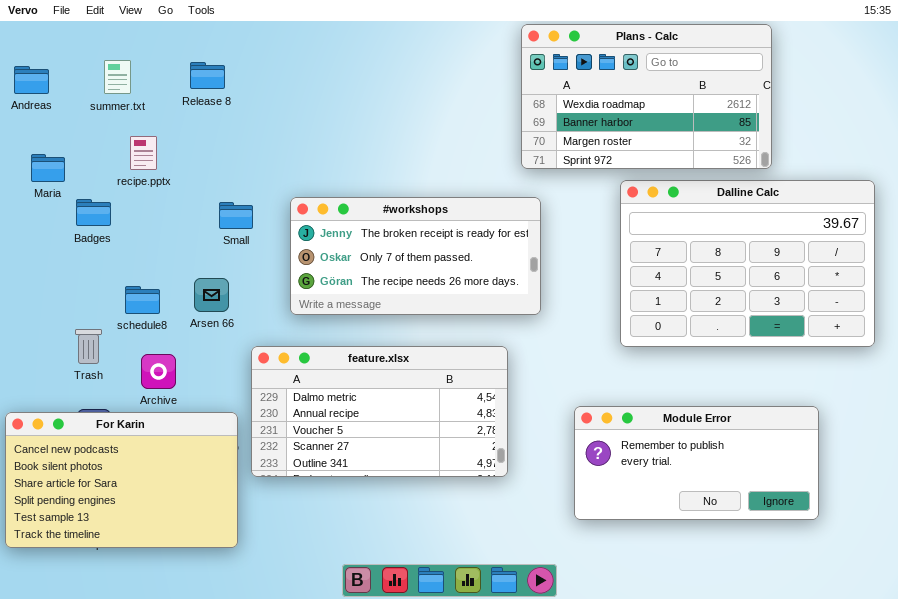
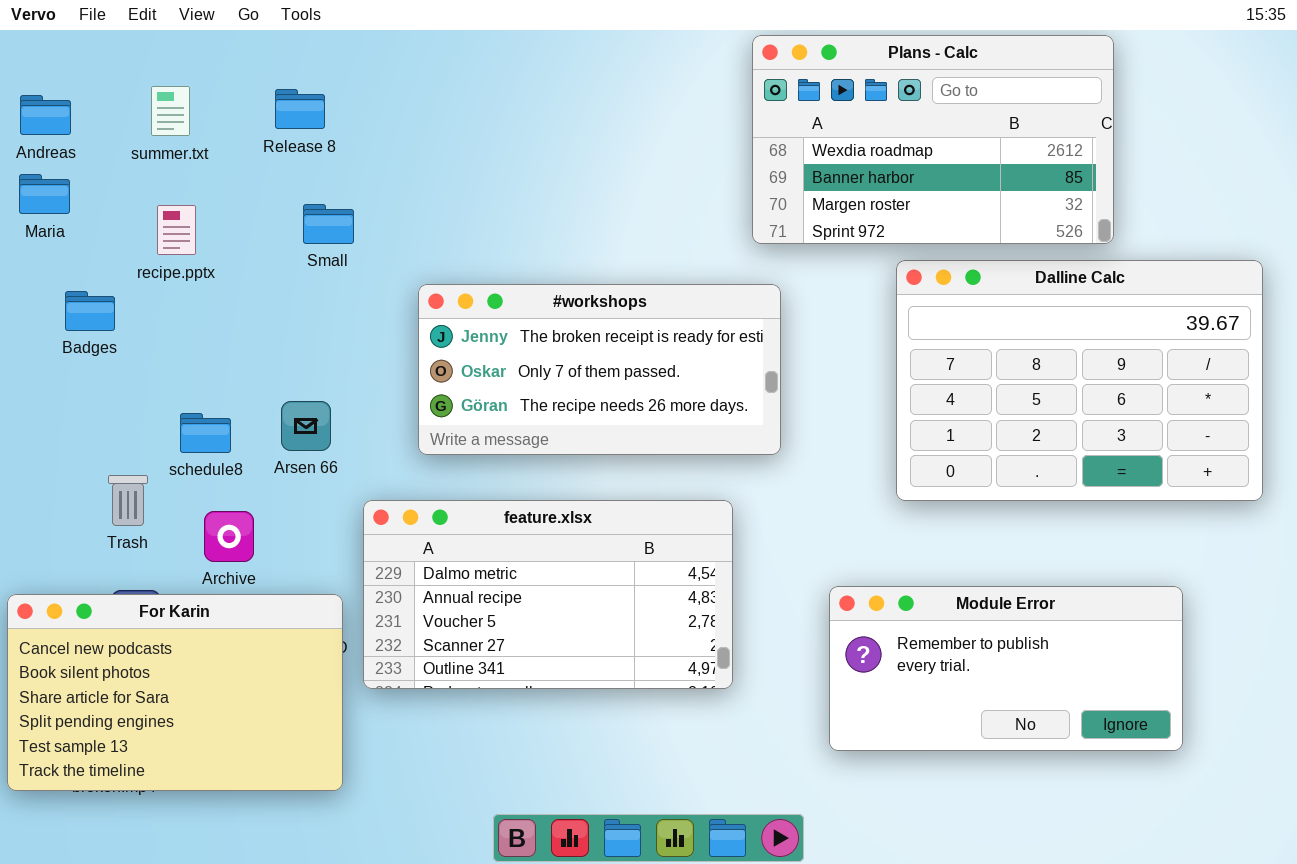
recipe.pptx: [130,136,157,170] -> [157,205,196,255], moved
Maria: [31,154,65,182] -> [19,174,70,214], moved
Badges: [76,199,111,226] -> [65,291,115,331], moved
Small: [219,202,253,229] -> [303,204,354,244], moved

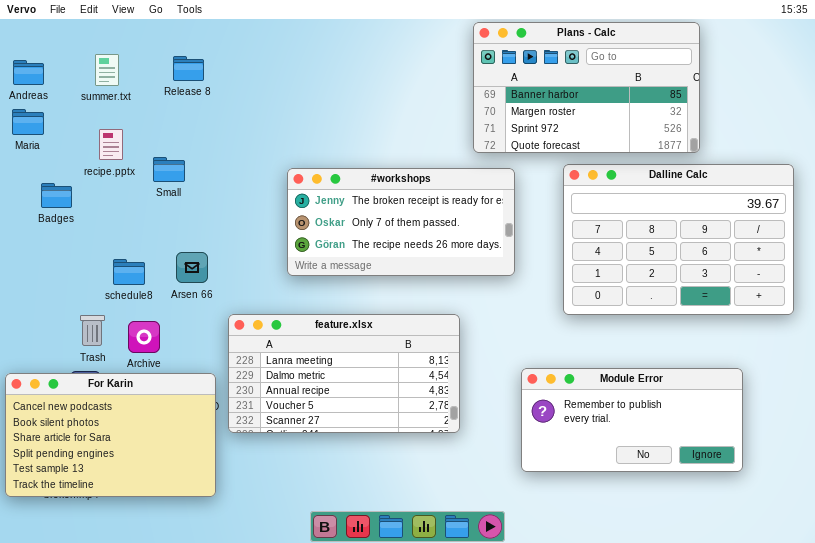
Plans - Calc: [752,35,1114,244] -> [473,22,700,153], scrolled down 1 row
Small: [303,204,354,244] -> [153,157,185,182], moved
#workshops: [418,284,781,455] -> [287,168,515,276], moved
Trash: [108,475,148,526] -> [80,315,105,346], moved
feature.xlsx: [363,500,733,689] -> [228,314,460,433], scrolled up 1 row

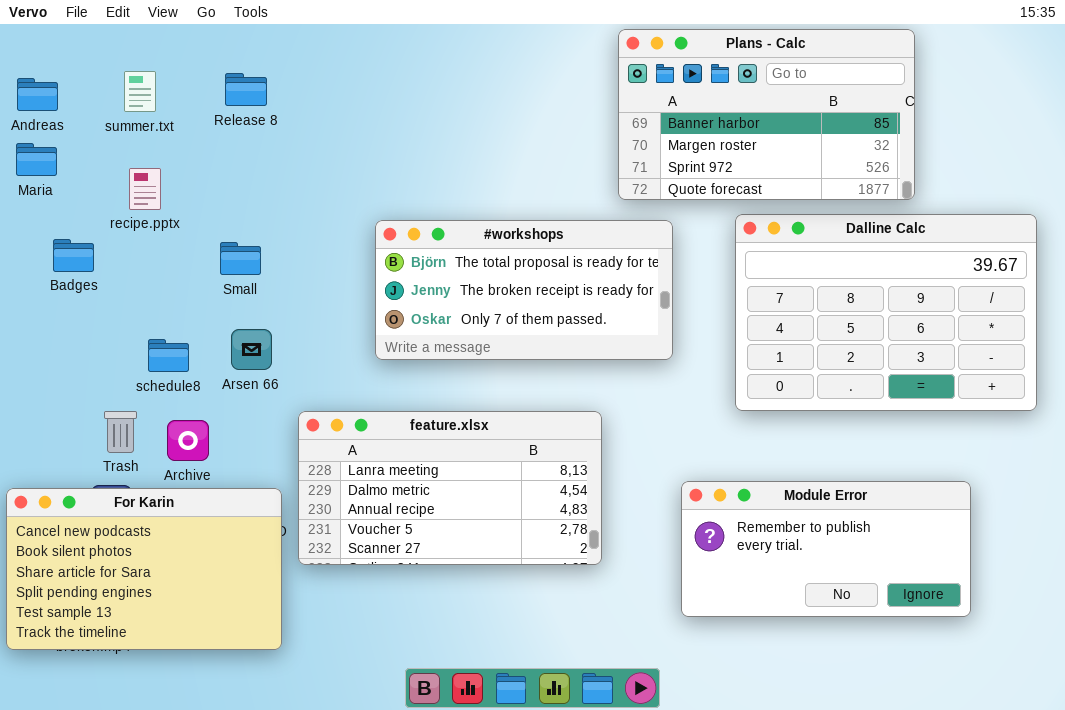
Small: [153,157,185,182] -> [220,242,261,275], moved
#workshops: [287,168,515,276] -> [375,220,673,360], scrolled up 1 row

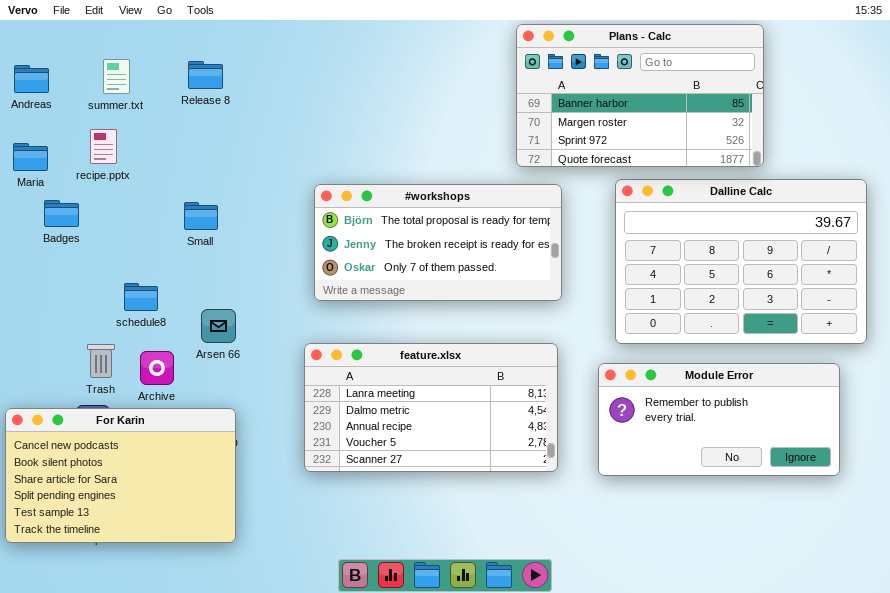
Maria: [16,143,57,176] -> [13,143,48,171], moved
recipe.pptx: [129,168,161,210] -> [90,129,117,164], moved
Arsen 66: [231,329,272,370] -> [201,309,236,343], moved
feature.xlsx: [298,411,602,565] -> [304,343,558,472], moved
Module Error: [681,481,971,617] -> [598,363,840,476], moved

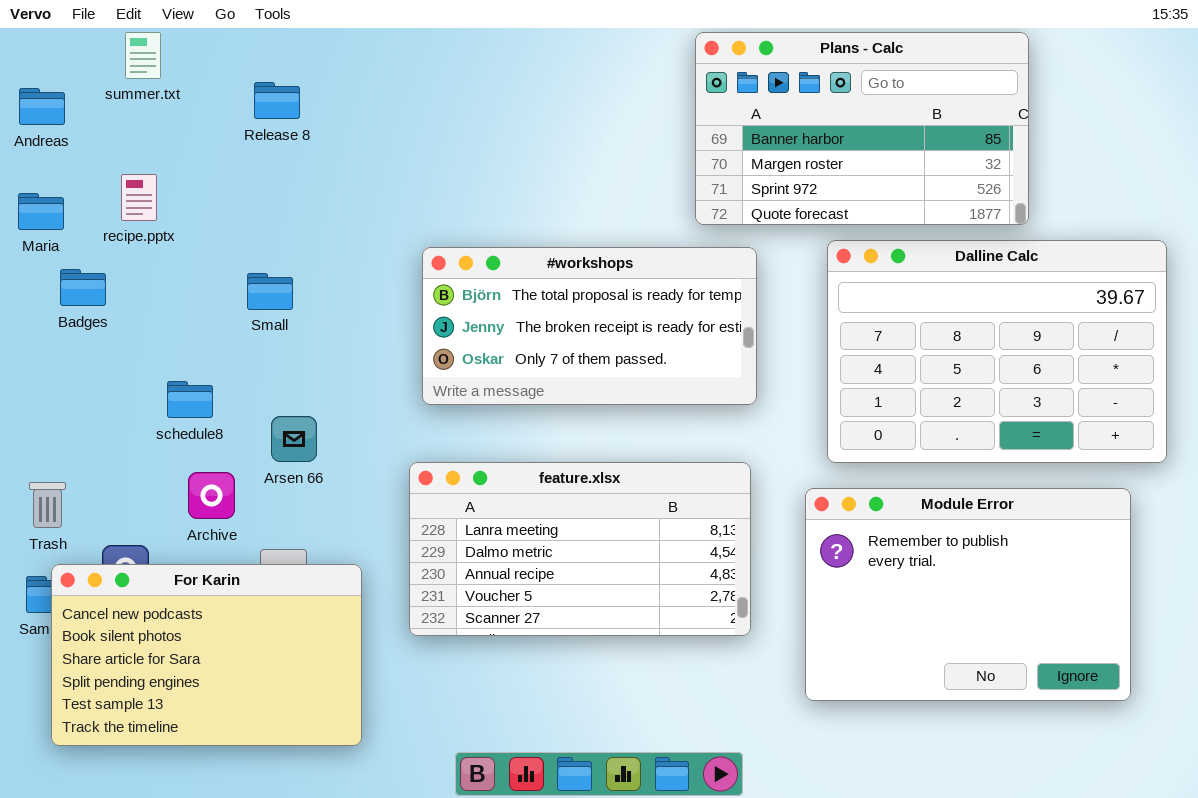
summer.txt: [103,59,130,94] -> [125,32,161,79], moved
Trash: [87,344,115,378] -> [29,482,66,528], moved
Module Error: [598,363,840,476] -> [805,488,1131,701], resized
For Karin: [5,408,236,543] -> [51,564,362,746], moved

